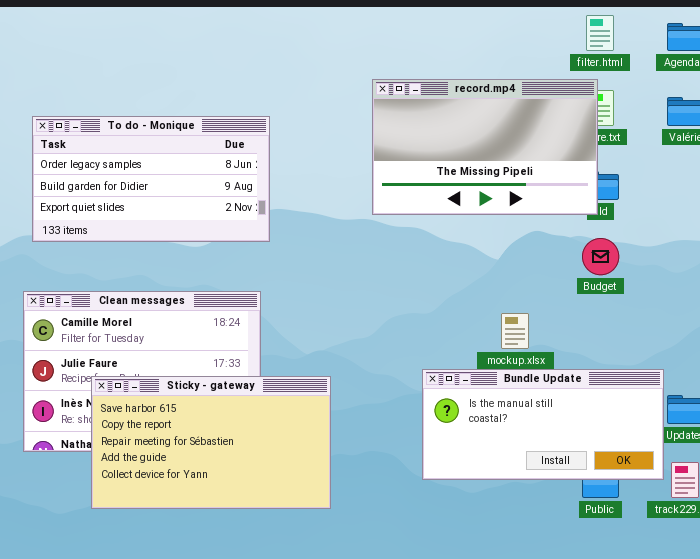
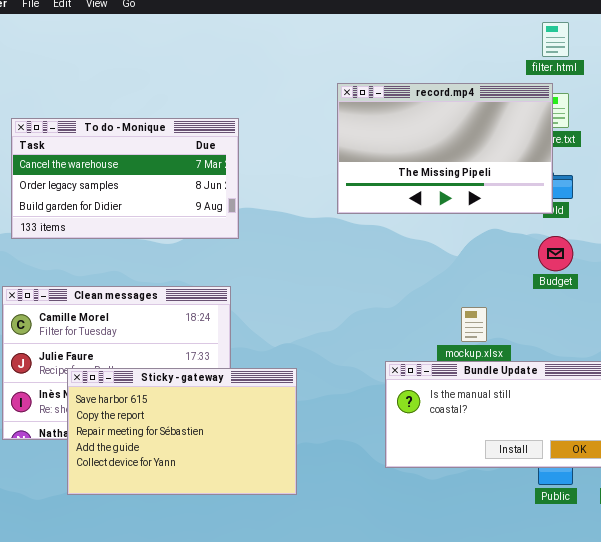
To do - Monique: [32,116,270,242] -> [11,118,239,239], scrolled up 1 row

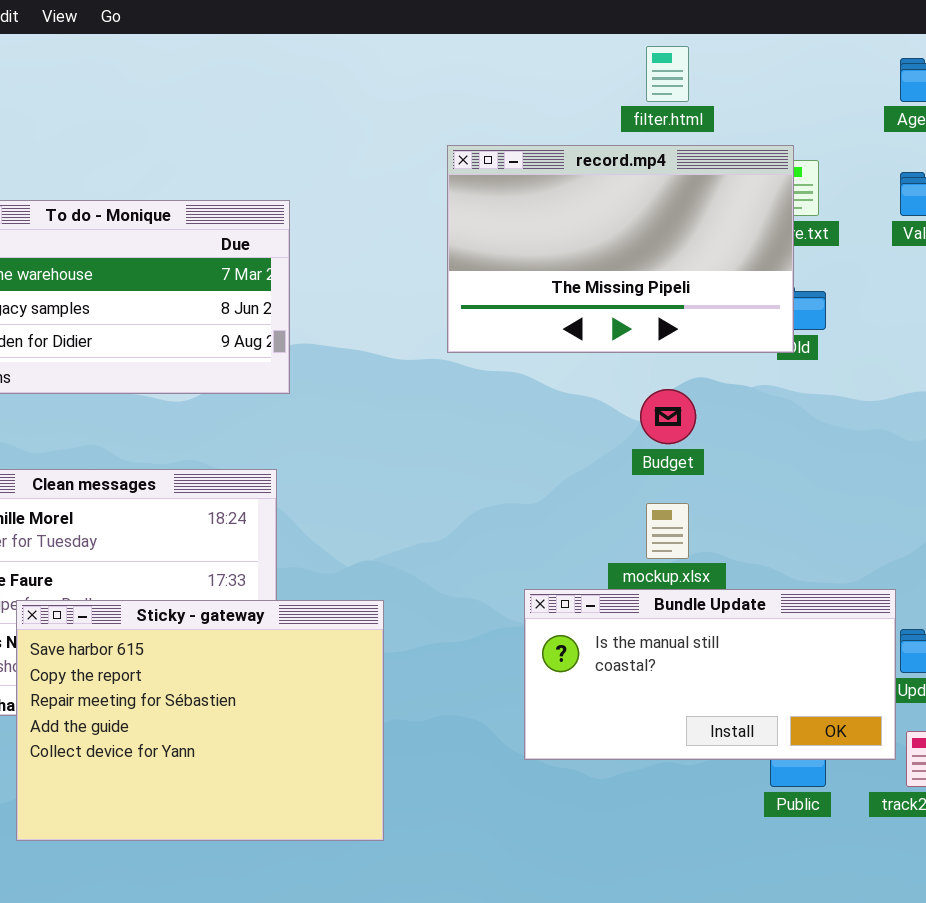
filter.html: [542,22,569,57] -> [646,46,689,102], moved
Budget: [538,236,573,271] -> [640,389,696,444], moved
Sticky - gateway: [67,368,297,495] -> [16,600,384,841], resized

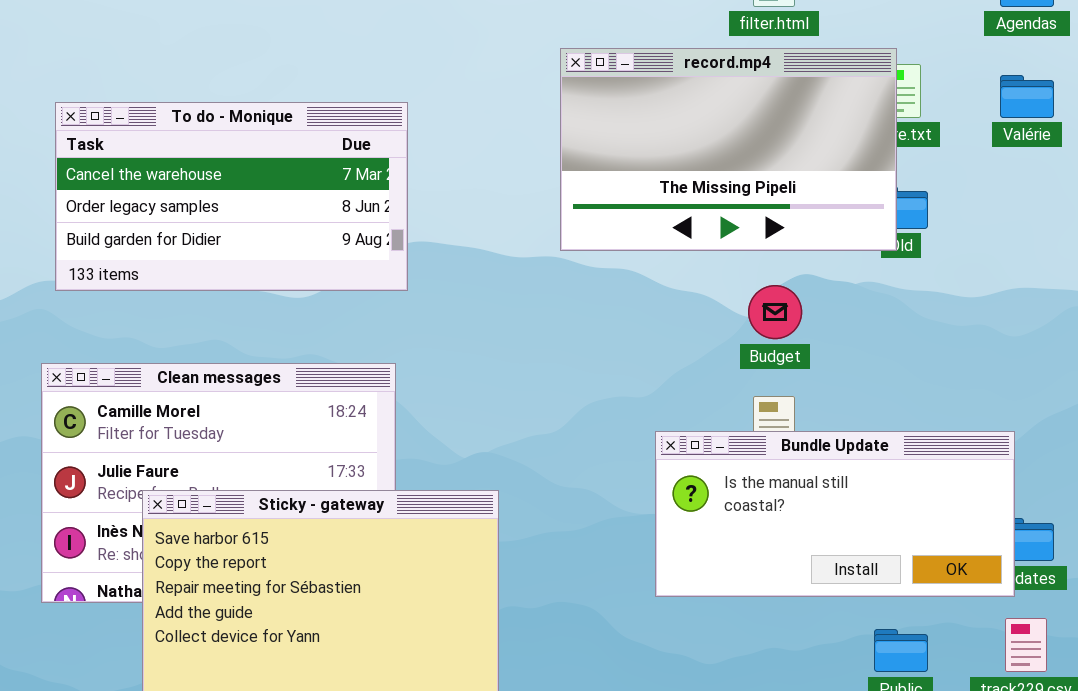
Bundle Update: [524,589,896,760] -> [655,431,1015,597], moved

